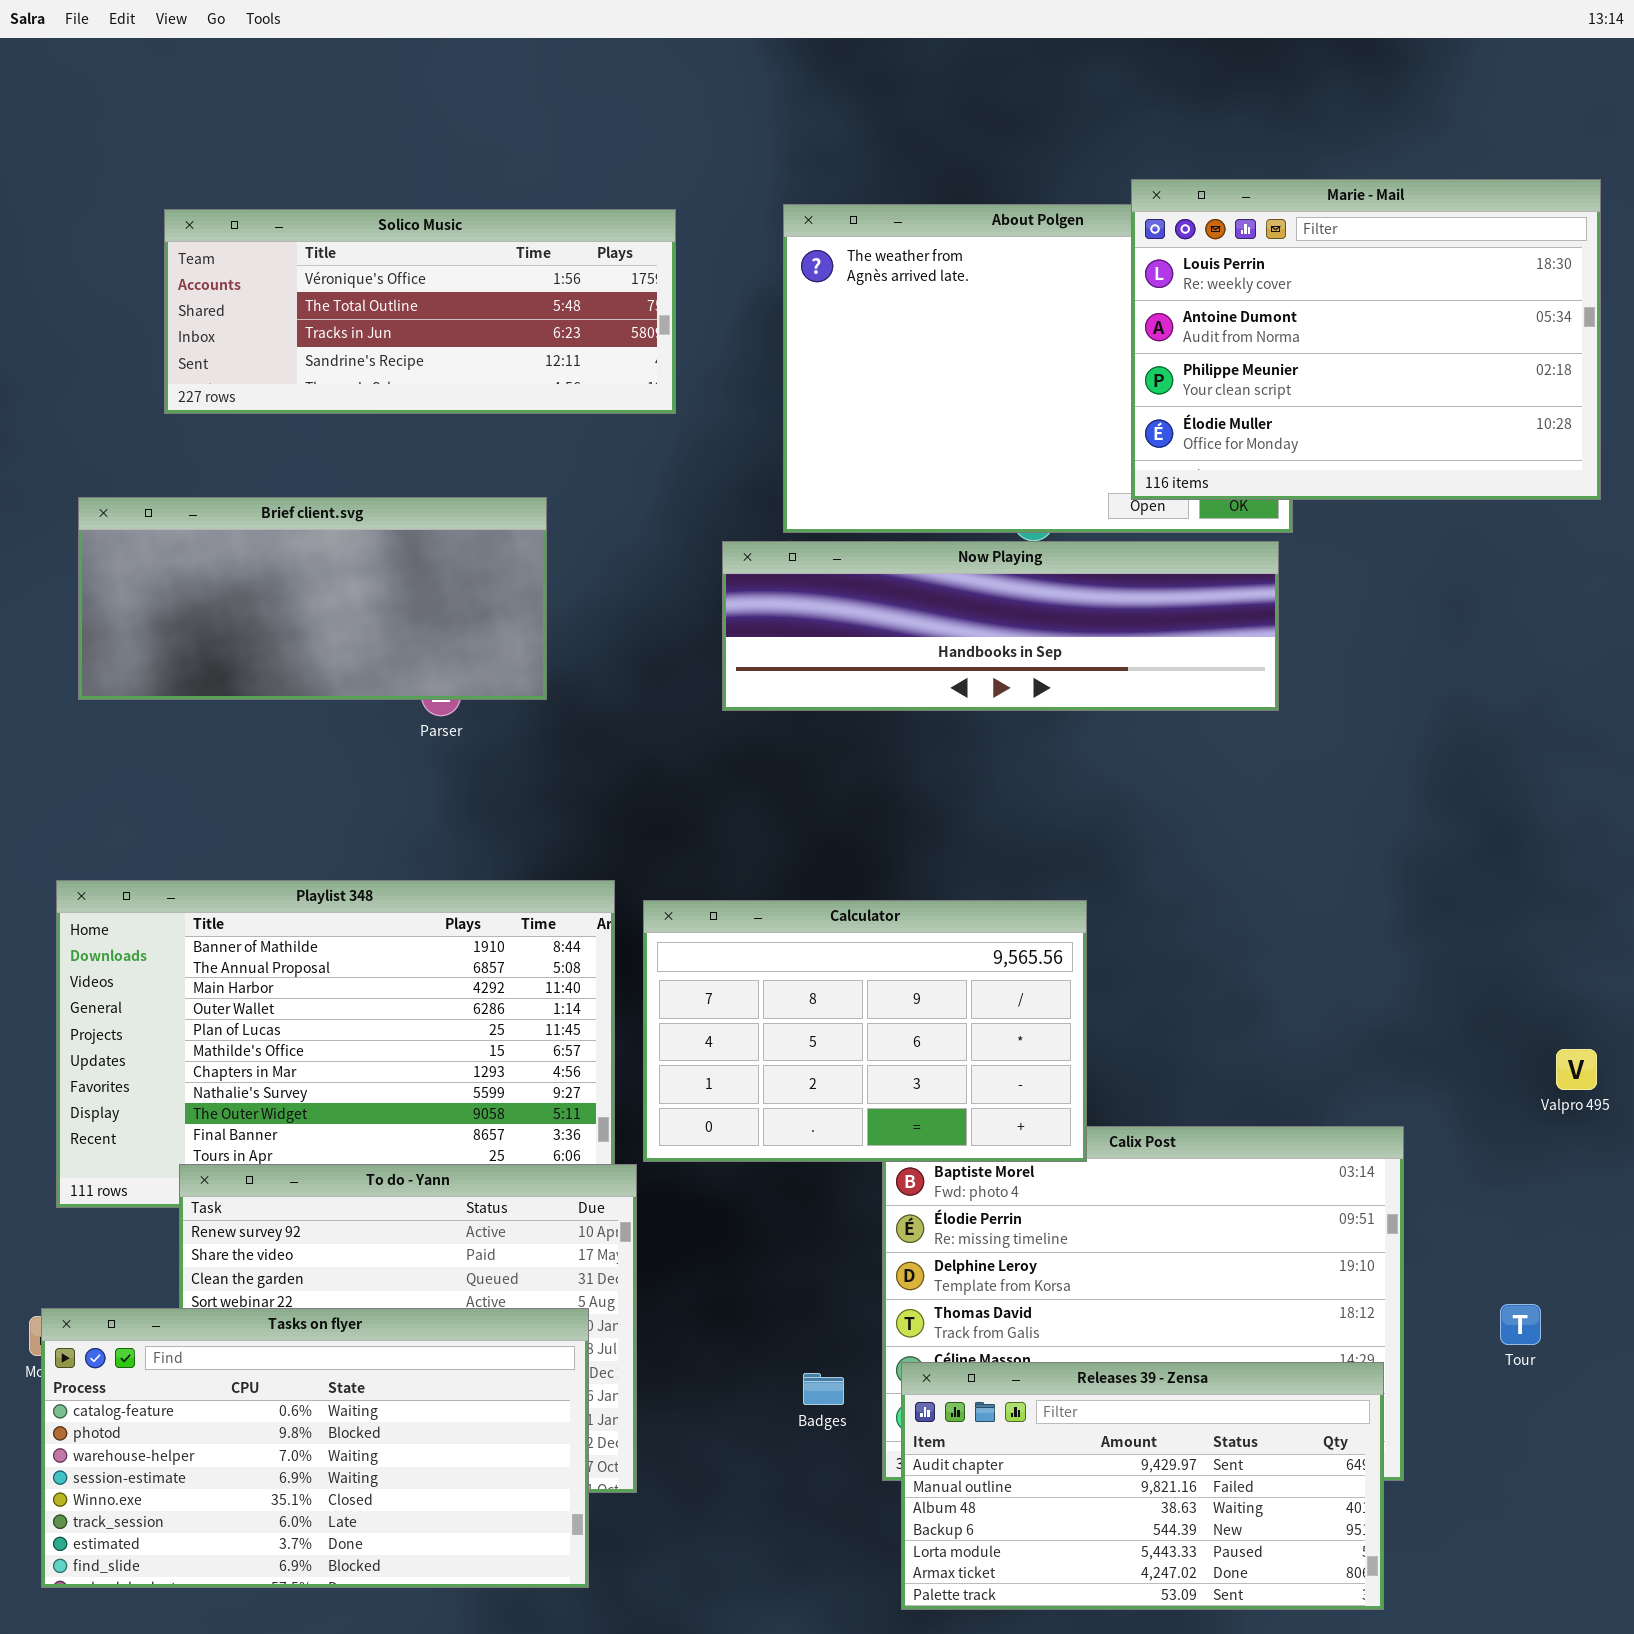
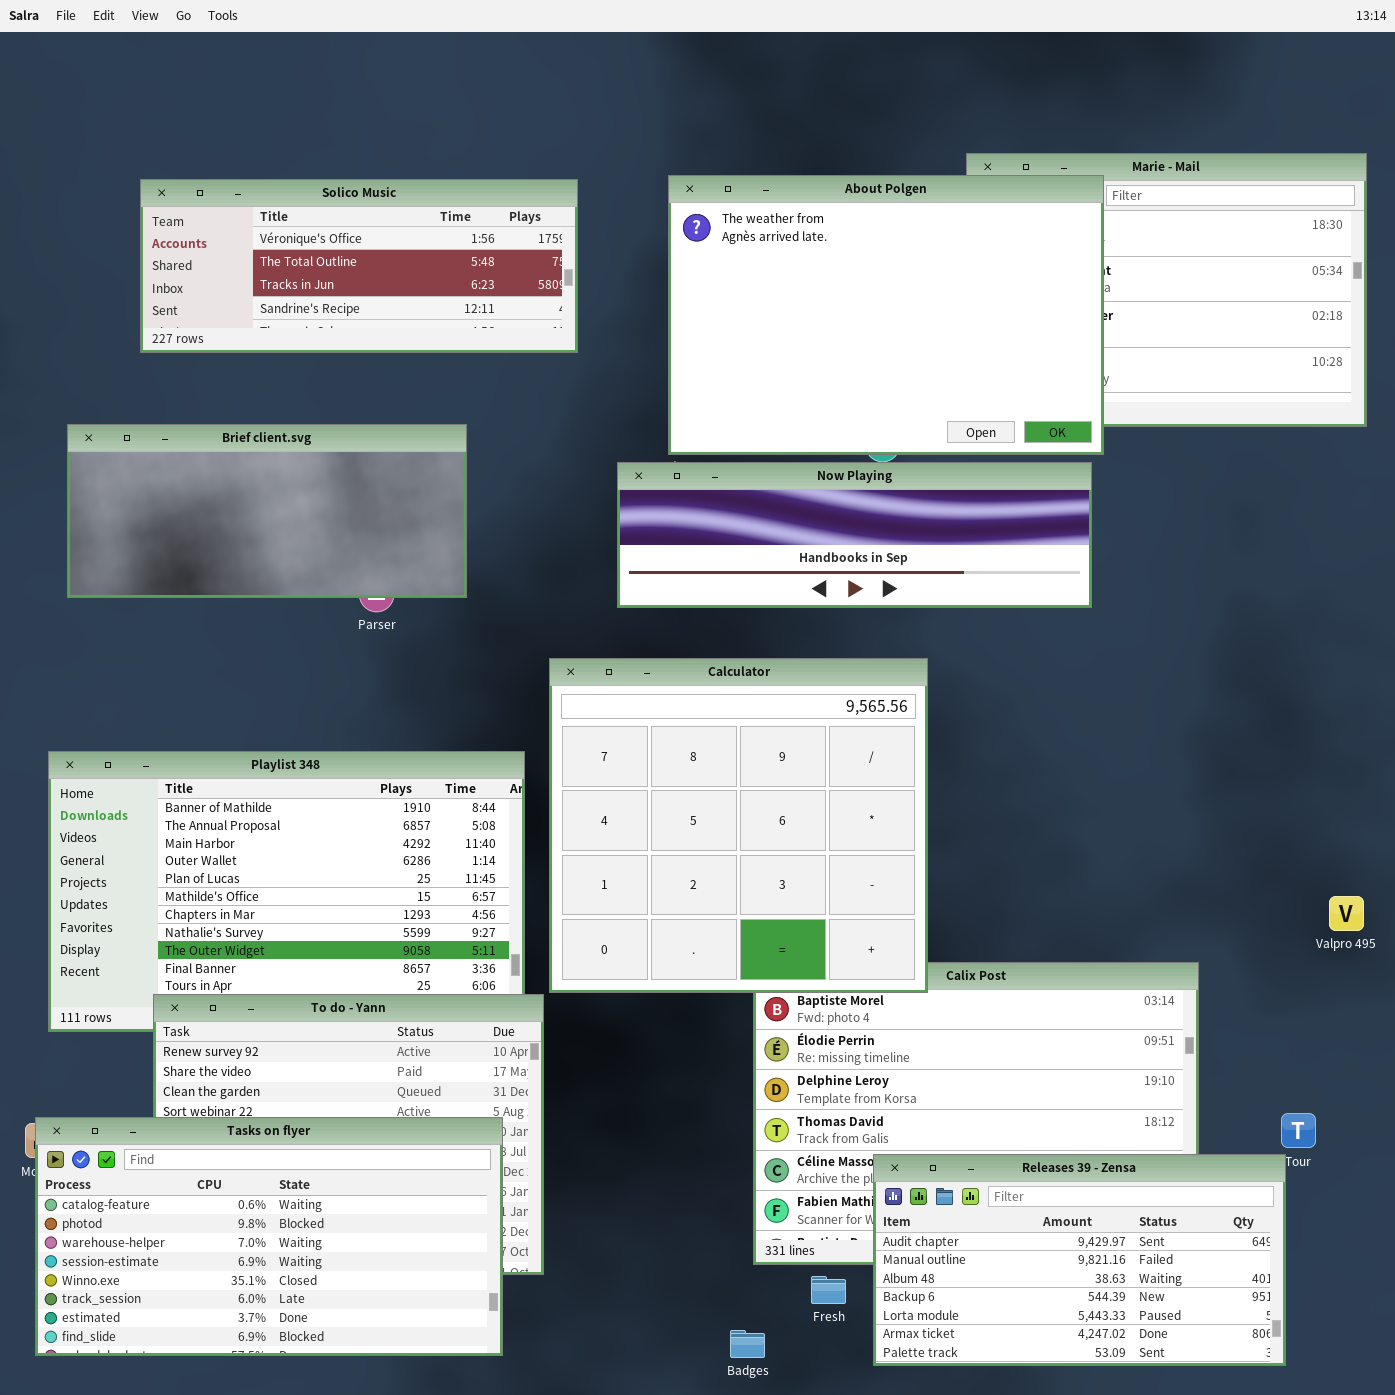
About Polgen: [783,204,1293,533] -> [668,175,1104,455], raised
Calculator: [643,900,1087,1162] -> [549,658,928,993], resized
Releases 39 - Zensa: [901,1362,1384,1610] -> [873,1154,1286,1366], moved
Badges: [803,1373,844,1405] -> [730,1330,765,1358], moved

